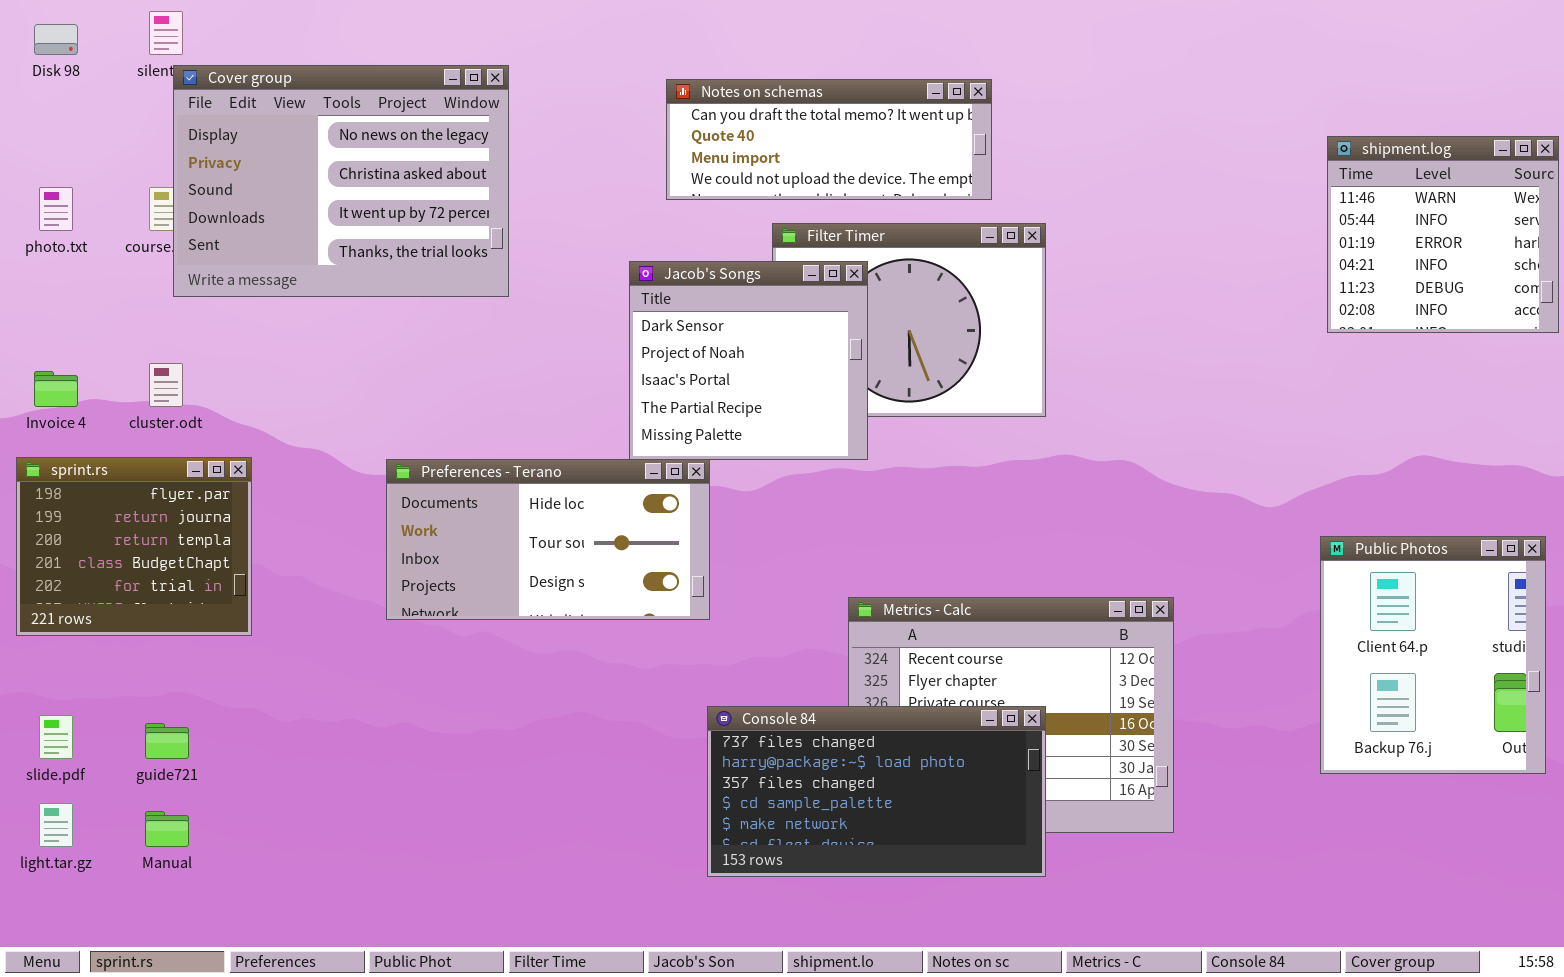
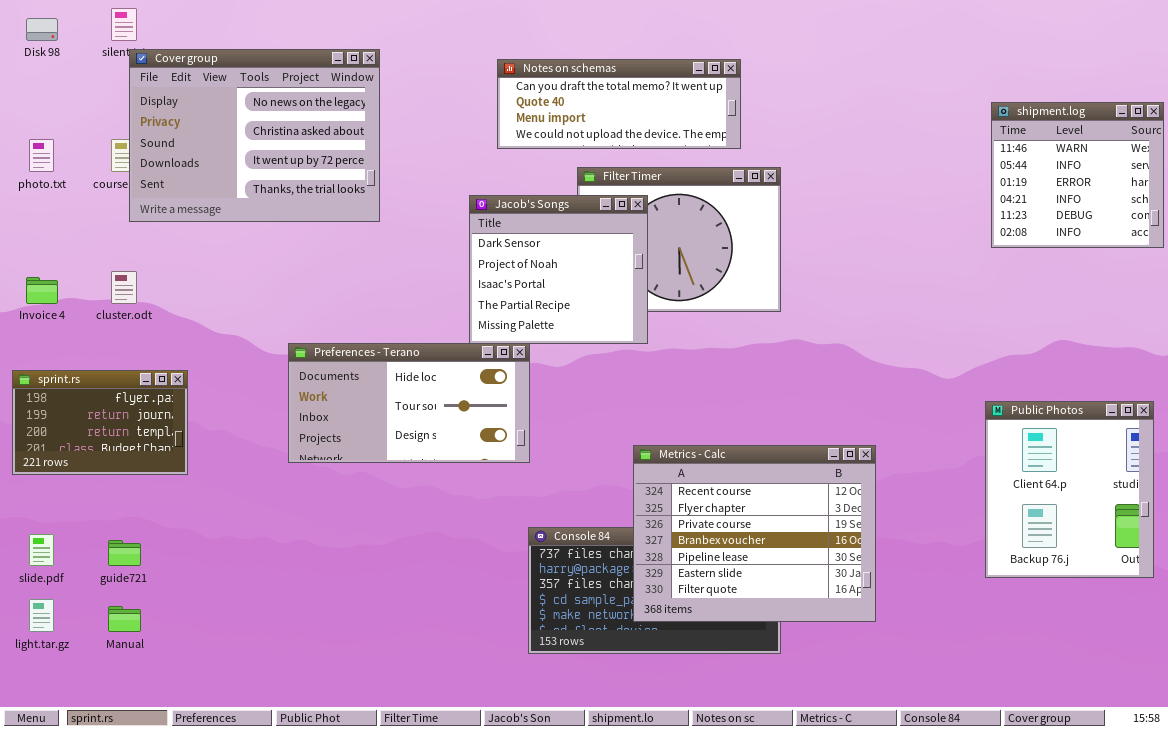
sprint.rs: [16,457,252,636] -> [12,370,188,475], resized
Metrics - Calc: [848,597,1174,833] -> [633,445,876,622], raised

